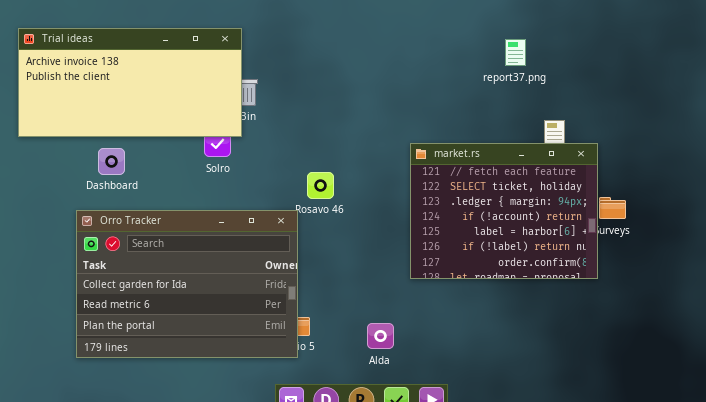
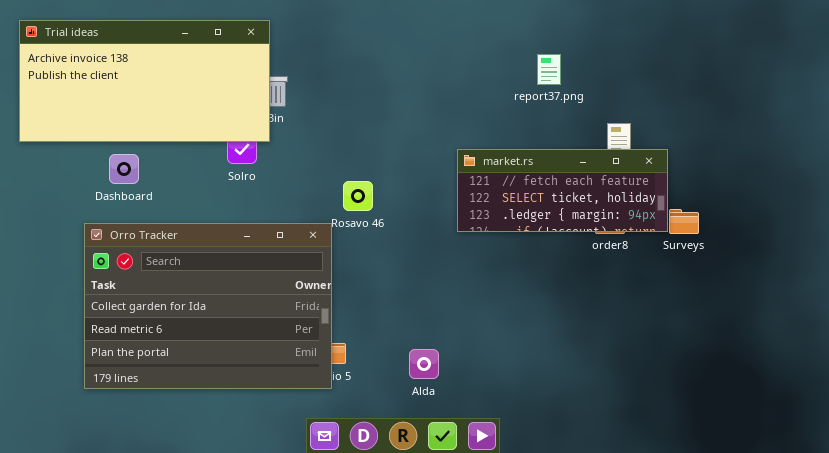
report37.png: [505,39,526,66] -> [537,54,561,85], moved
market.rs: [410,143,598,279] -> [457,149,668,232], resized

